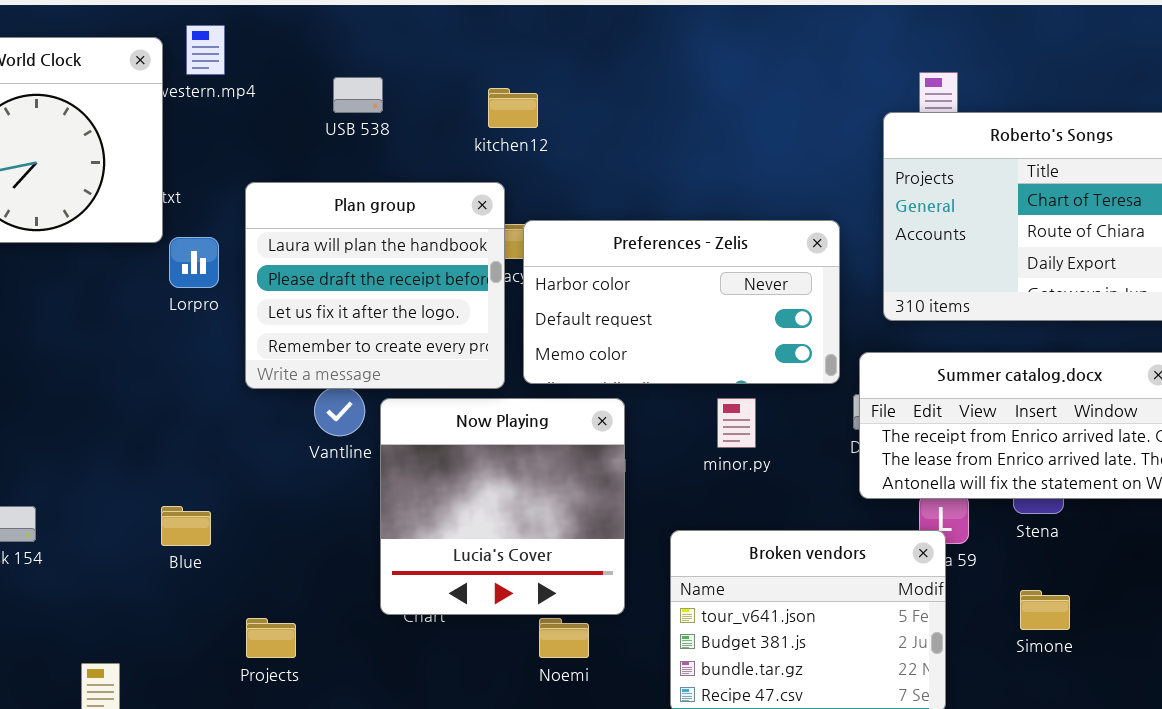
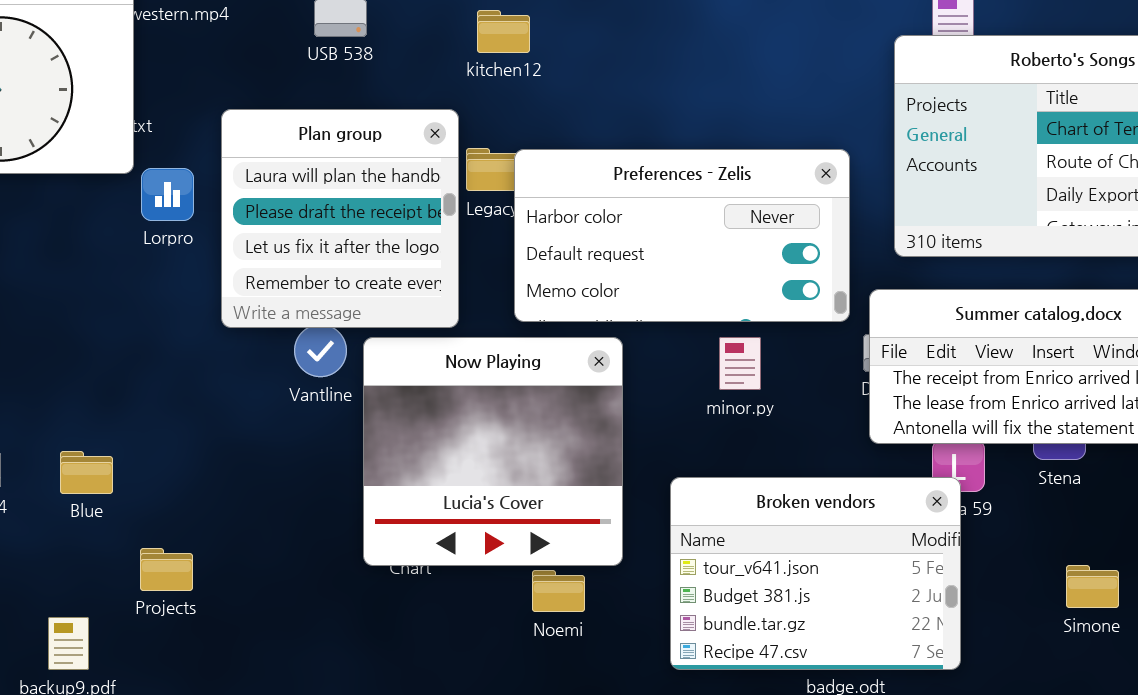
Plan group: [245,182,505,389] -> [221,109,459,328], resized
Blue: [161,506,211,546] -> [60,451,113,494], moved
Simone: [1020,590,1070,630] -> [1066,565,1119,608], moved
Projects: [246,618,296,658] -> [140,548,193,591], moved

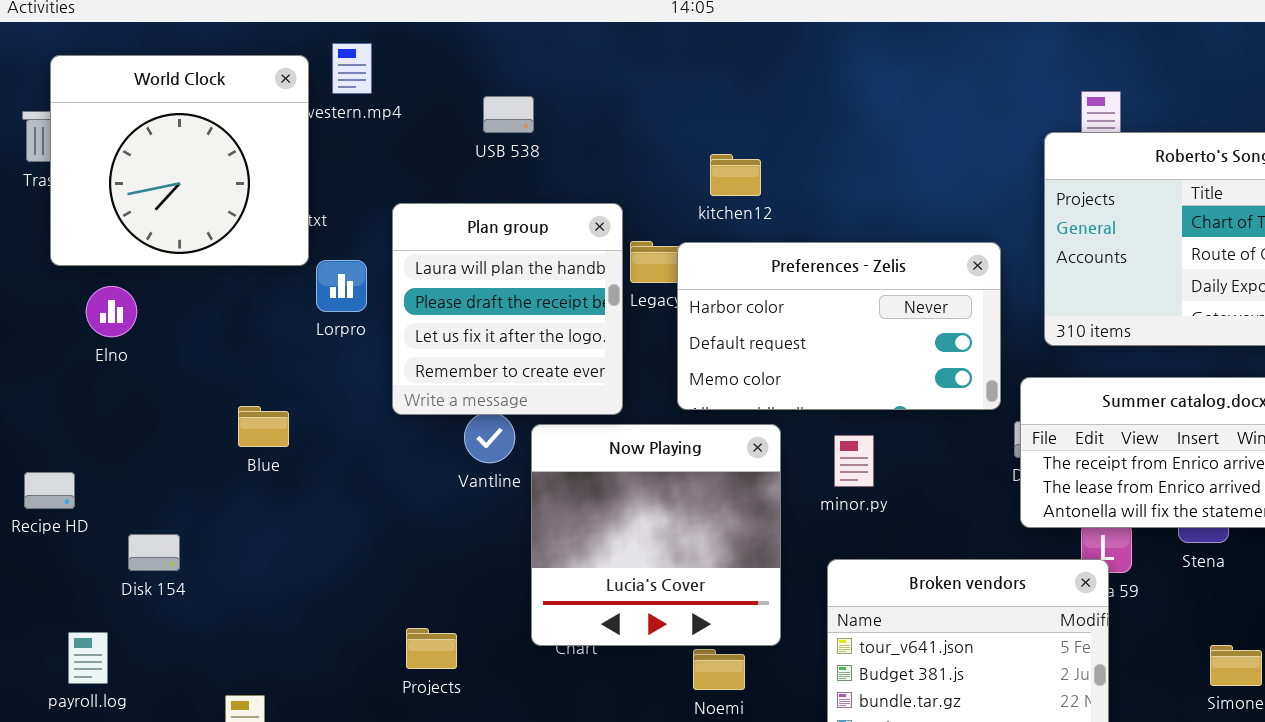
kitchen12: [477,10,530,53] -> [710,154,761,196], moved
minor.py: [719,337,761,390] -> [834,435,874,487], moved
Blue: [60,451,113,494] -> [238,406,289,447], moved
Projects: [140,548,193,591] -> [406,628,457,669], moved

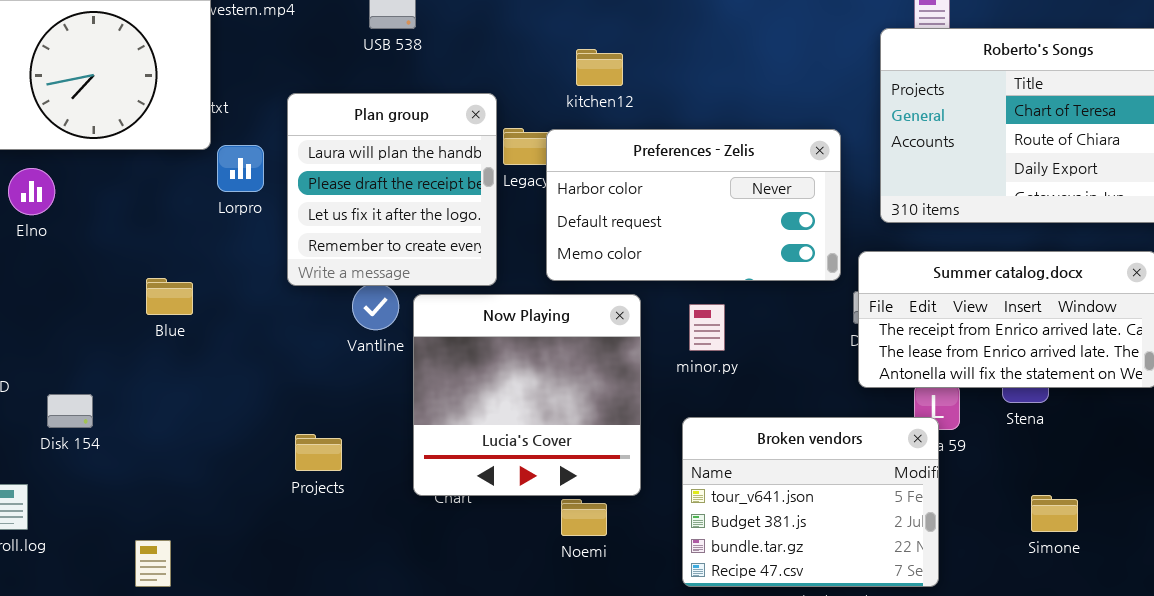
Projects: [406,628,457,669] -> [295,434,342,471], moved

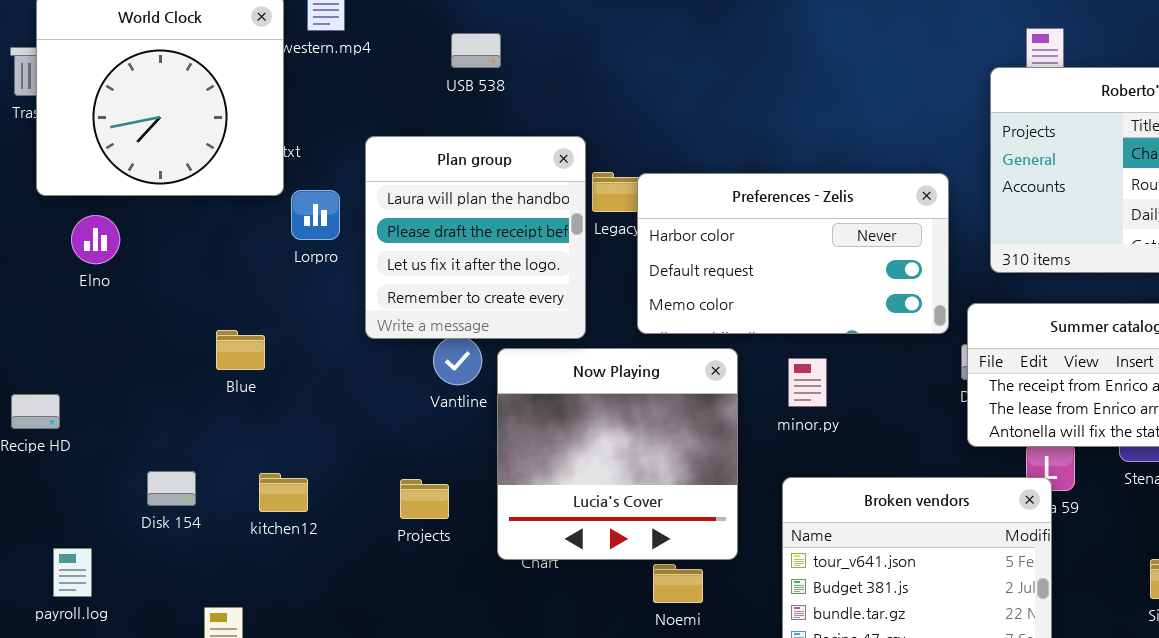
kitchen12: [576,49,623,86] -> [259,473,308,512], moved
Disk 154: [47,394,93,428] -> [147,471,196,506], moved
Projects: [295,434,342,471] -> [400,479,449,519], moved

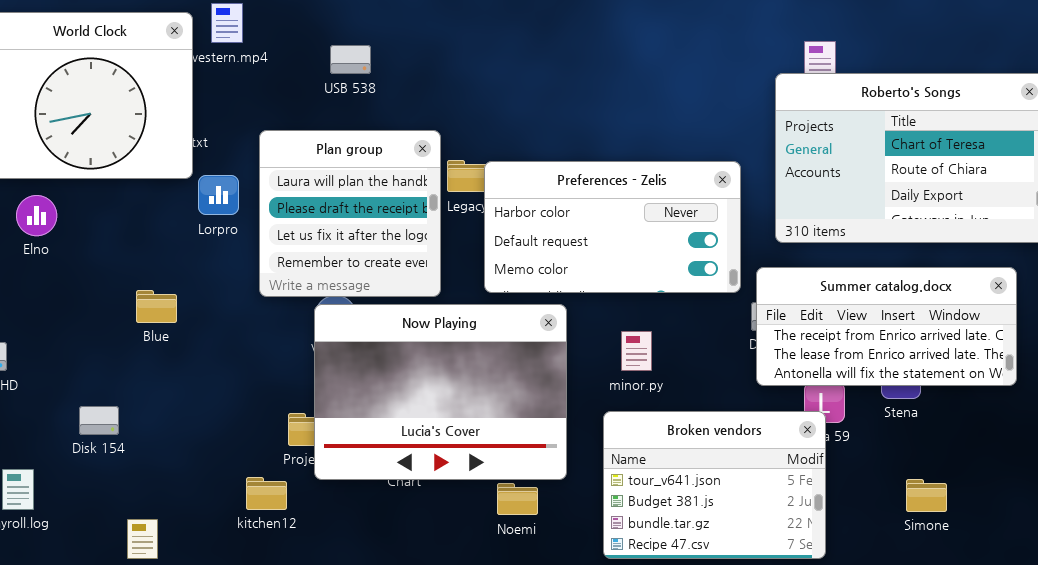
Now Playing: [497,348,738,560] -> [314,304,567,480], resized
minor.py: [788,358,827,407] -> [621,331,652,371], moved
kitchen12: [259,473,308,512] -> [246,477,287,510], moved

